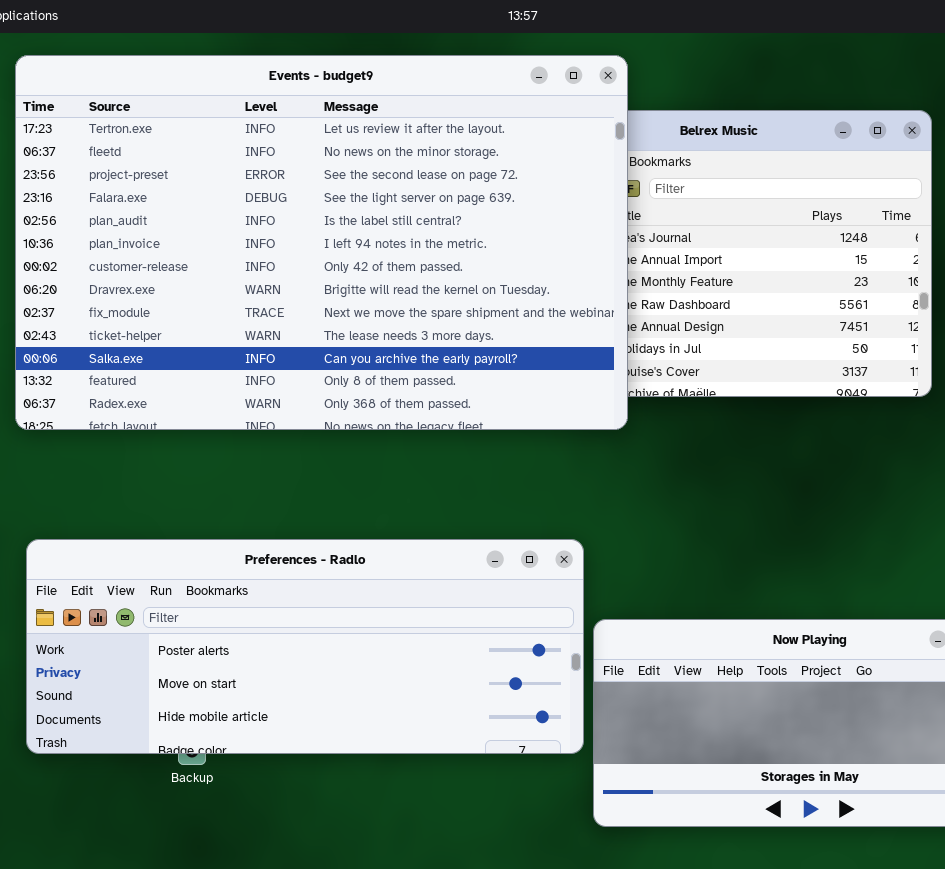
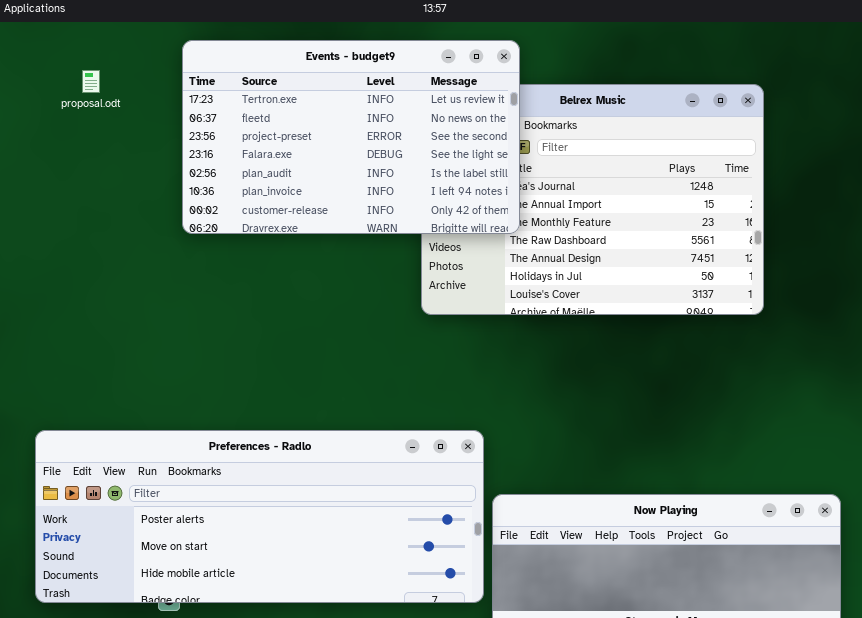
Events - budget9: [15,55,628,430] -> [182,40,520,234], resized

